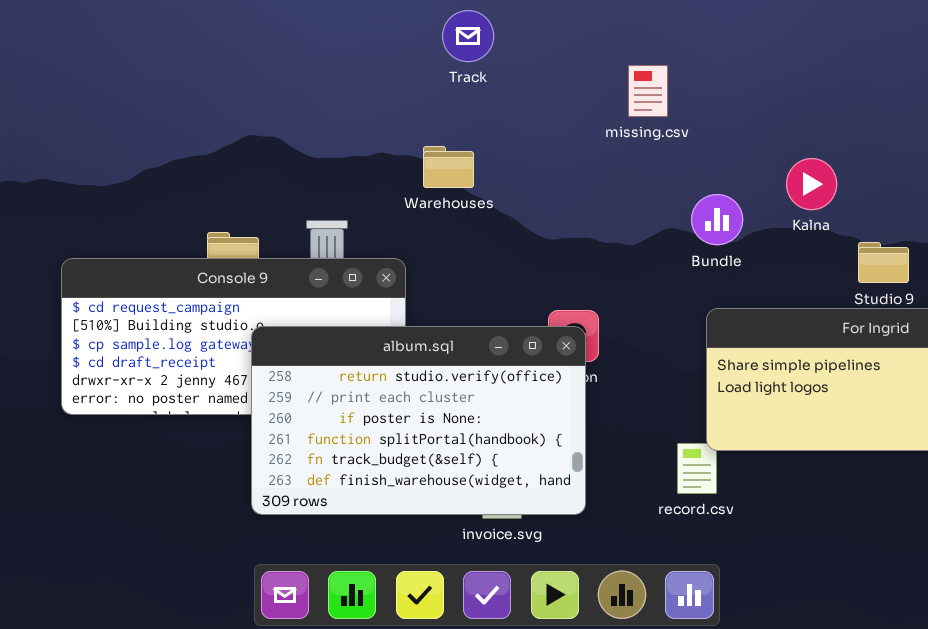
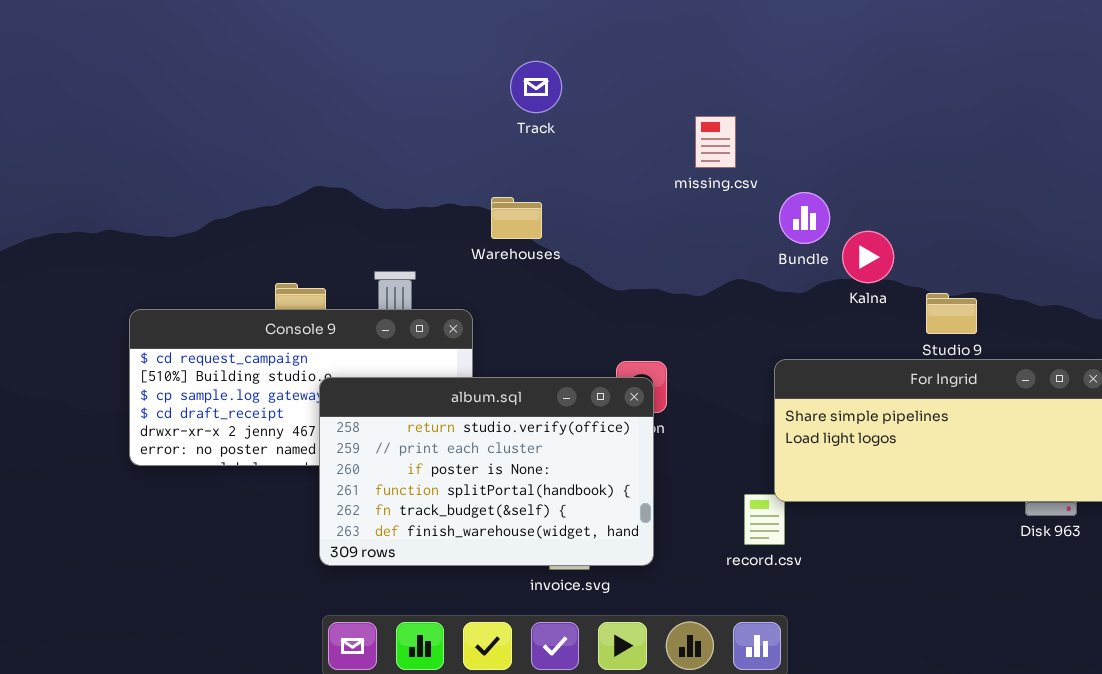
Kalna: [786,158,837,210] -> [842,231,894,283], moved
Bundle: [691,194,743,245] -> [779,192,830,244], moved

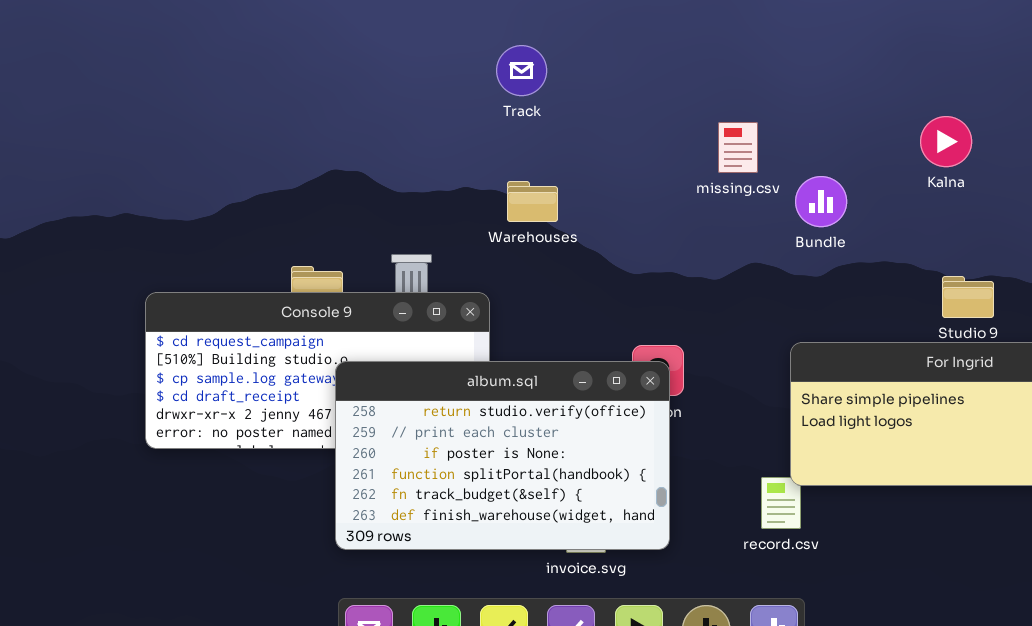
Track: [510,61,562,113] -> [496,45,547,96], moved
missing.csv: [695,116,736,168] -> [718,122,758,173], moved
Kalna: [842,231,894,283] -> [920,116,972,167], moved

